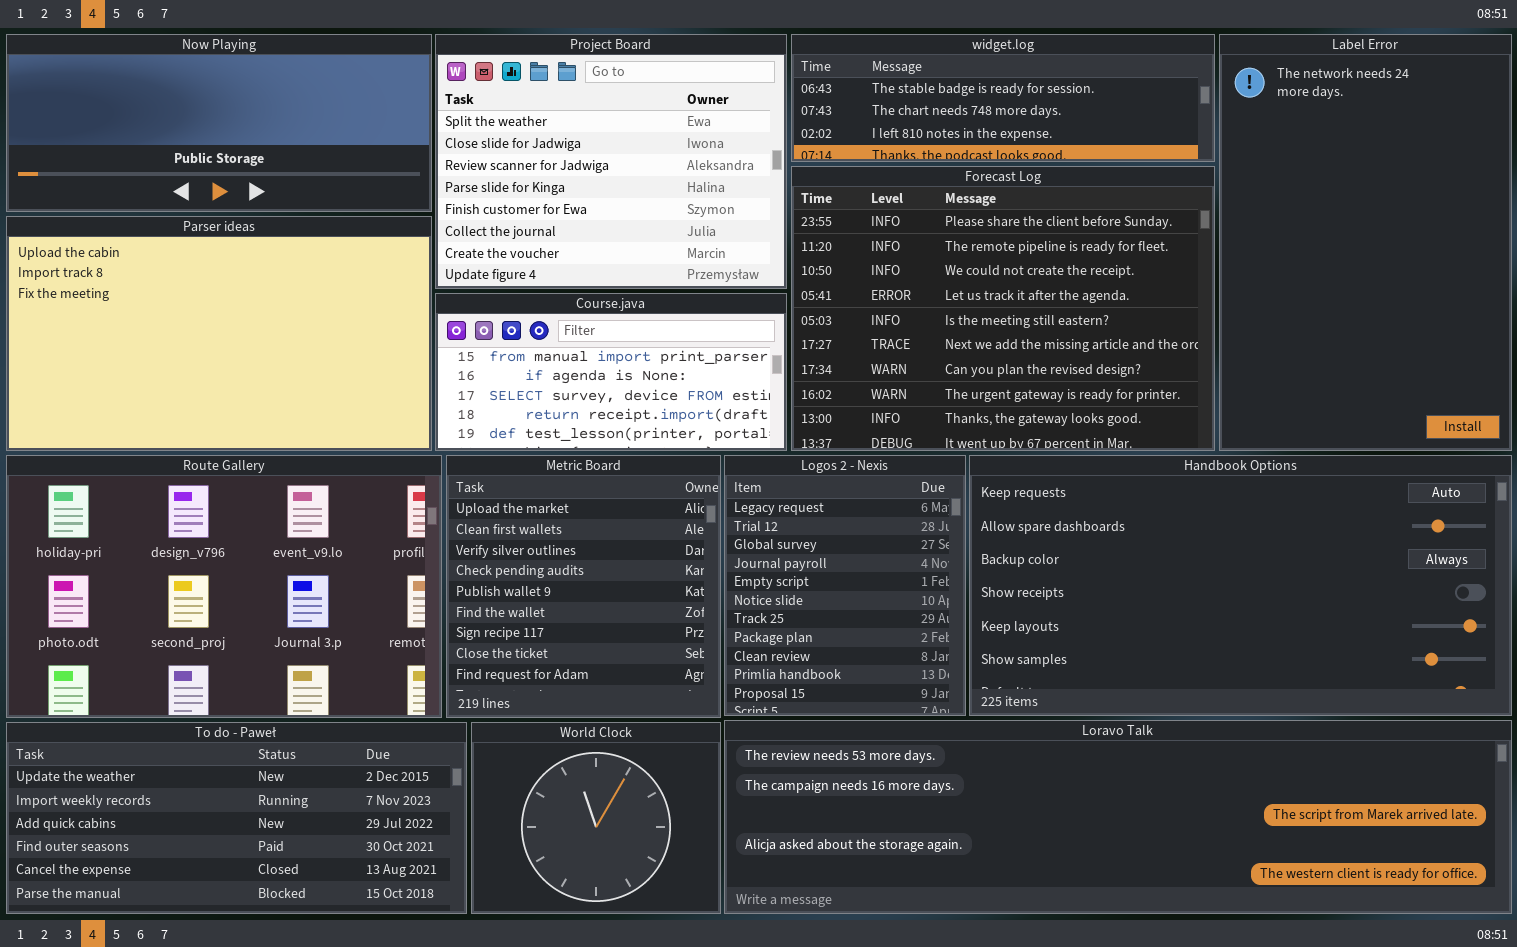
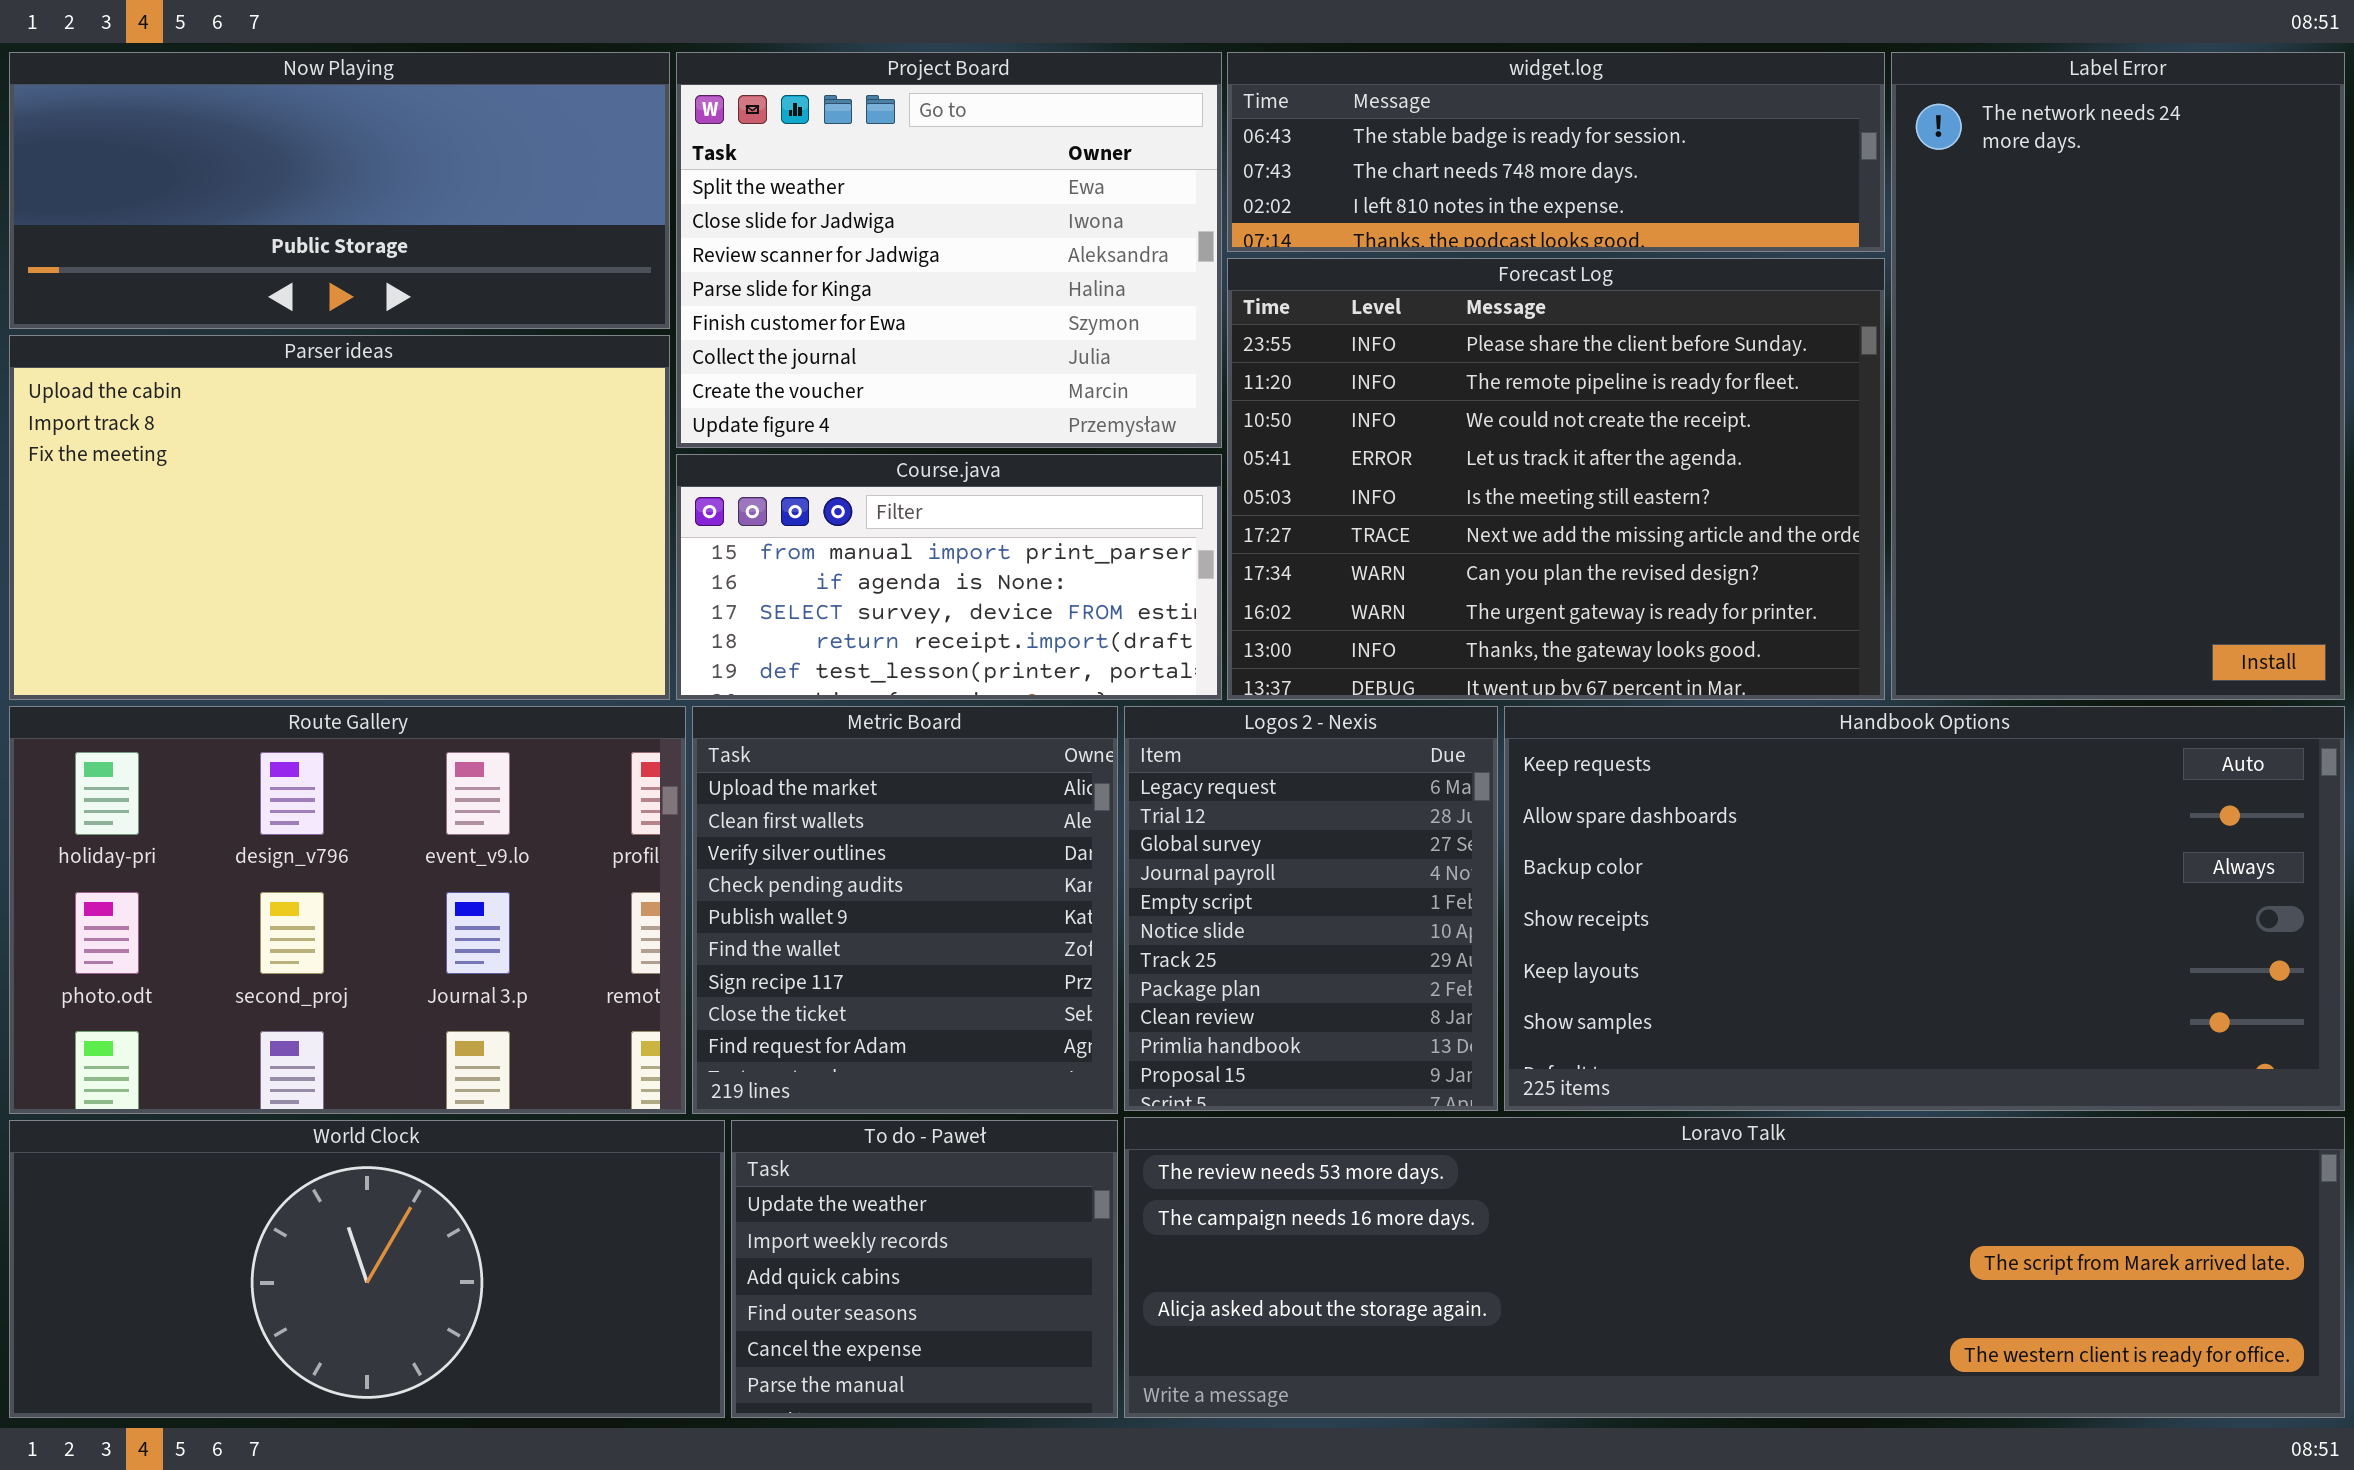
To do - Paweł: [6,722,467,914] -> [731,1120,1118,1418], moved, resized
World Clock: [471,722,721,914] -> [9,1120,725,1418], moved, resized

